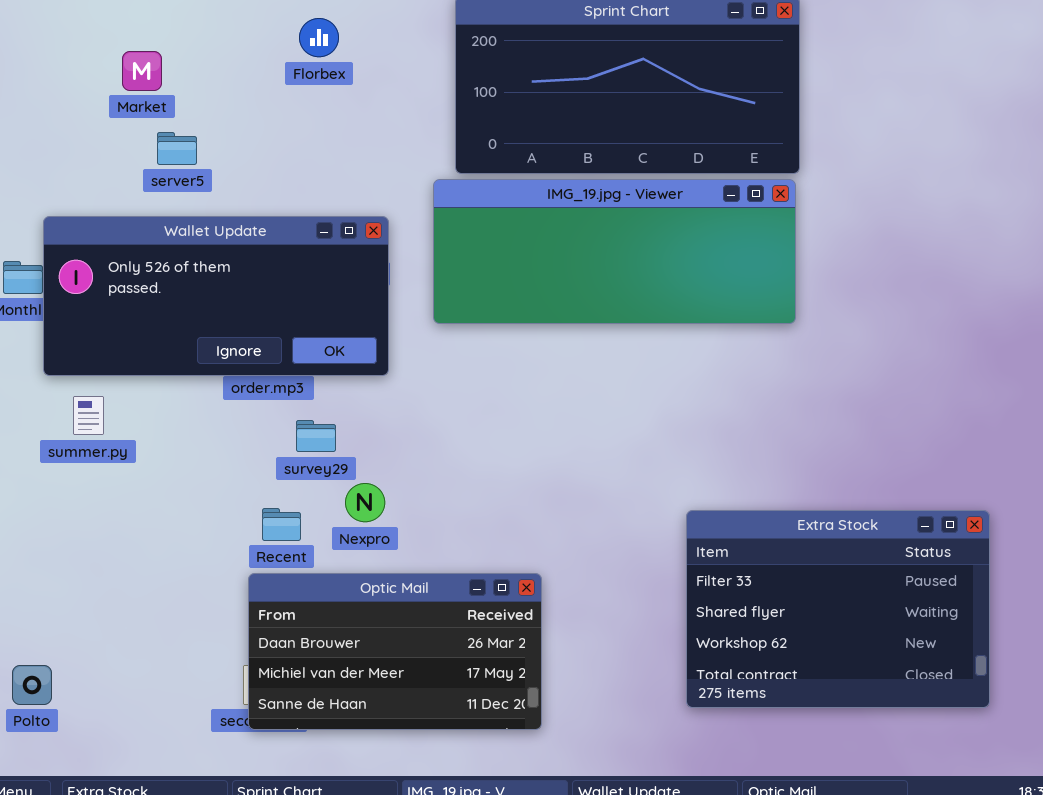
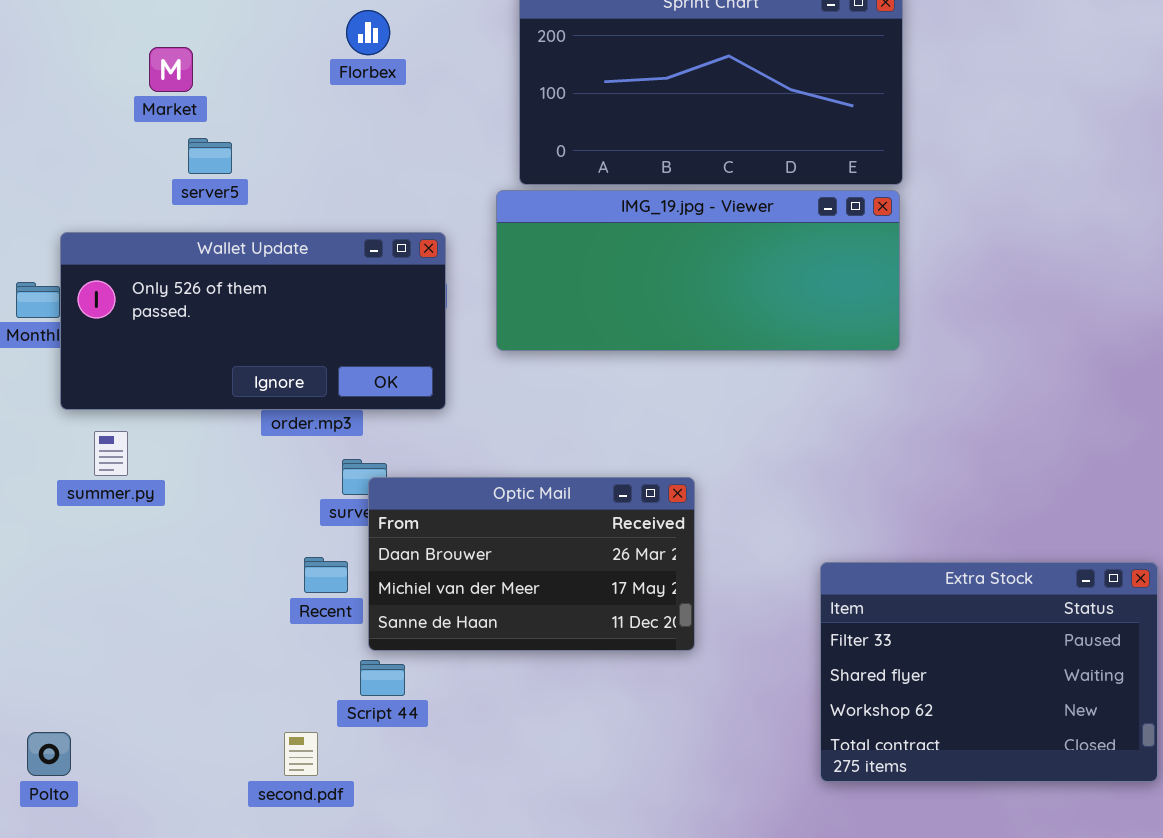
Extra Stock: [686,510,990,708] -> [820,562,1158,782], moved
Optic Mail: [248,573,542,730] -> [368,477,695,651], moved

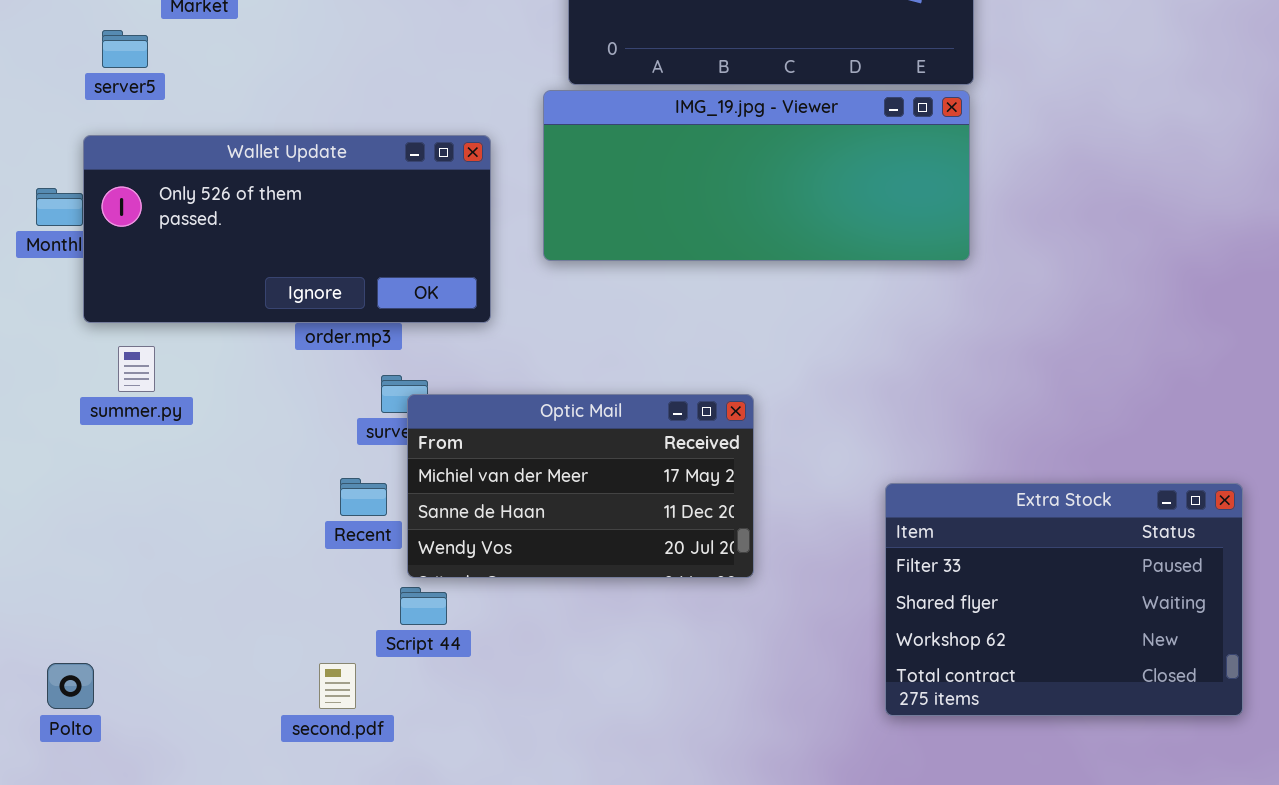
server5: [188,138,232,174] -> [102,30,148,68], moved
Optic Mail: [368,477,695,651] -> [407,394,754,578], scrolled down 1 row

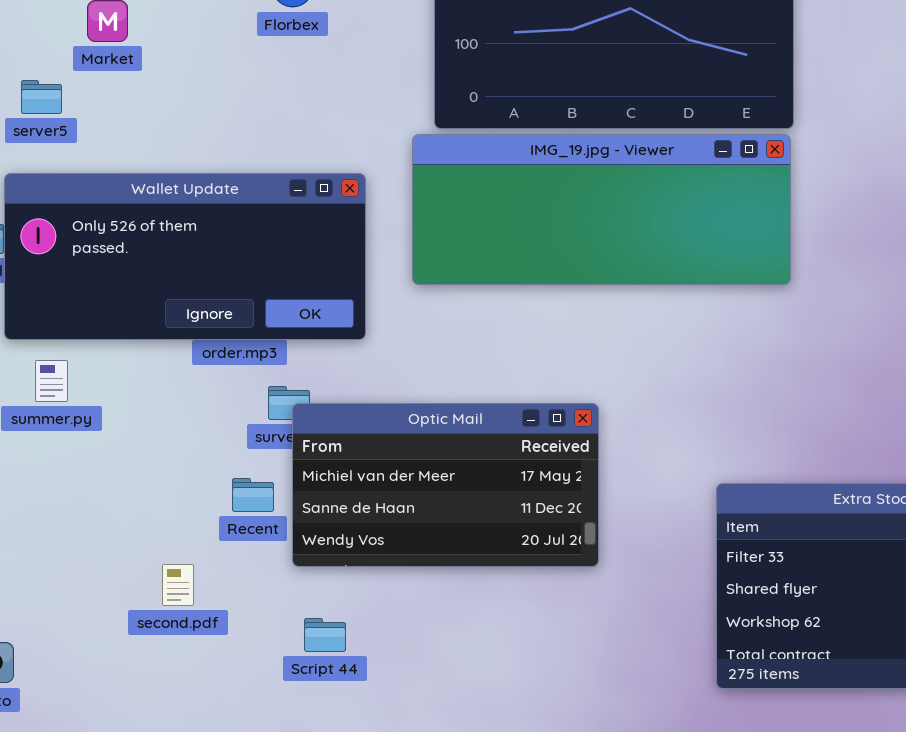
Script 44: [400,587,447,625] -> [304,618,346,652], moved
second.pdf: [319,663,356,709] -> [162,564,194,606], moved

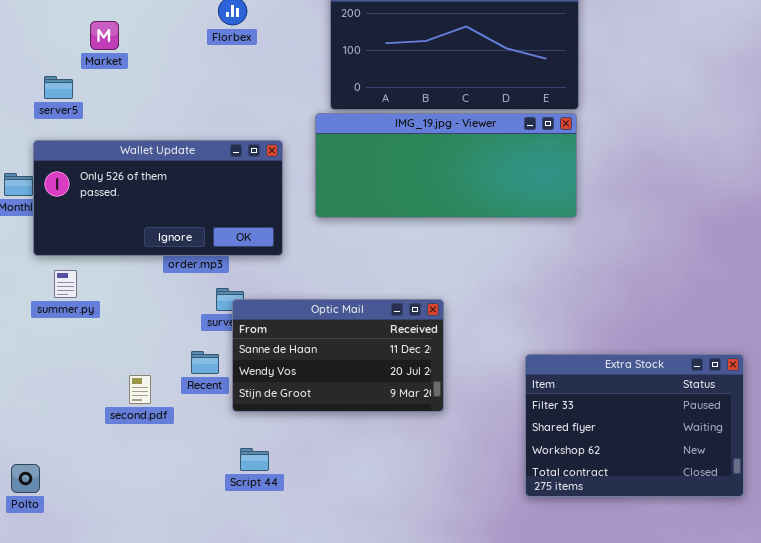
Optic Mail: [292,403,599,567] -> [232,299,444,412], scrolled down 1 row
second.pdf: [162,564,194,606] -> [129,375,151,404], moved

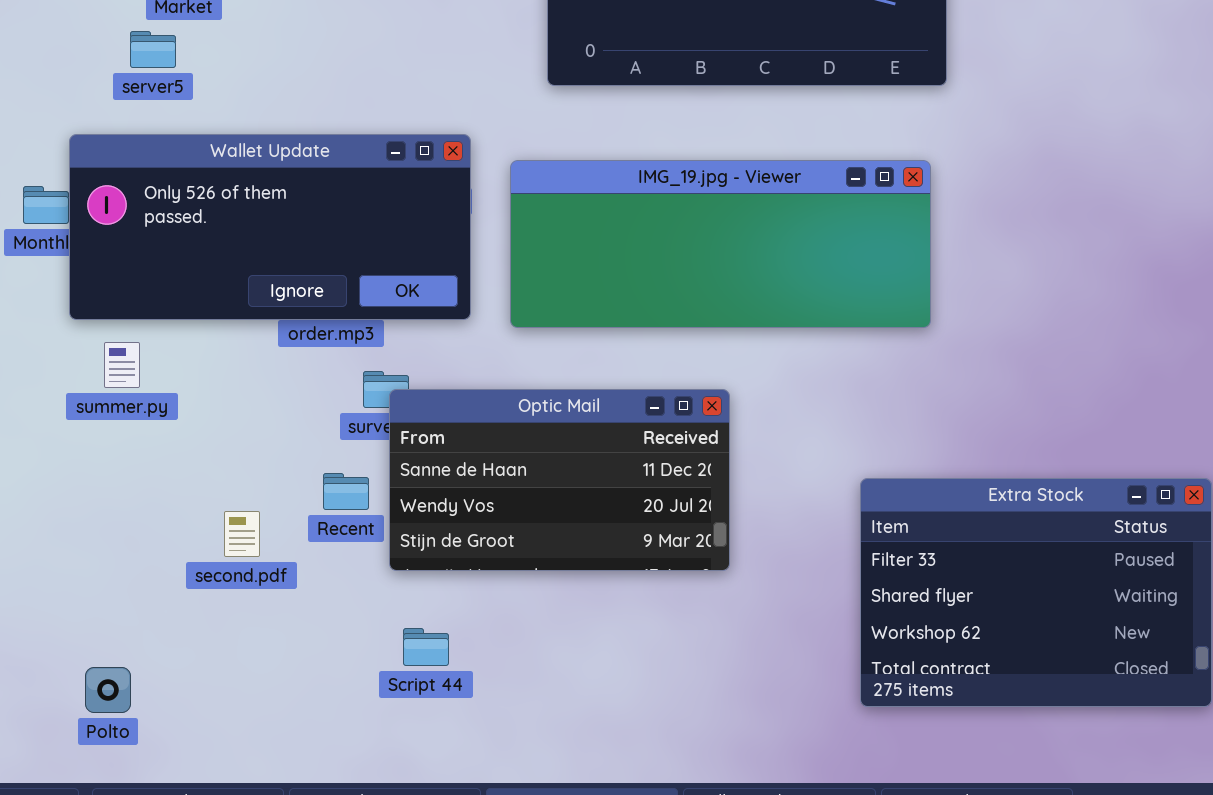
server5: [44,76,73,99] -> [130,31,176,68], moved
IMG_19.jpg - Viewer: [315,113,577,218] -> [510,160,931,328], moved
Polto: [11,464,40,493] -> [85,667,131,713], moved

